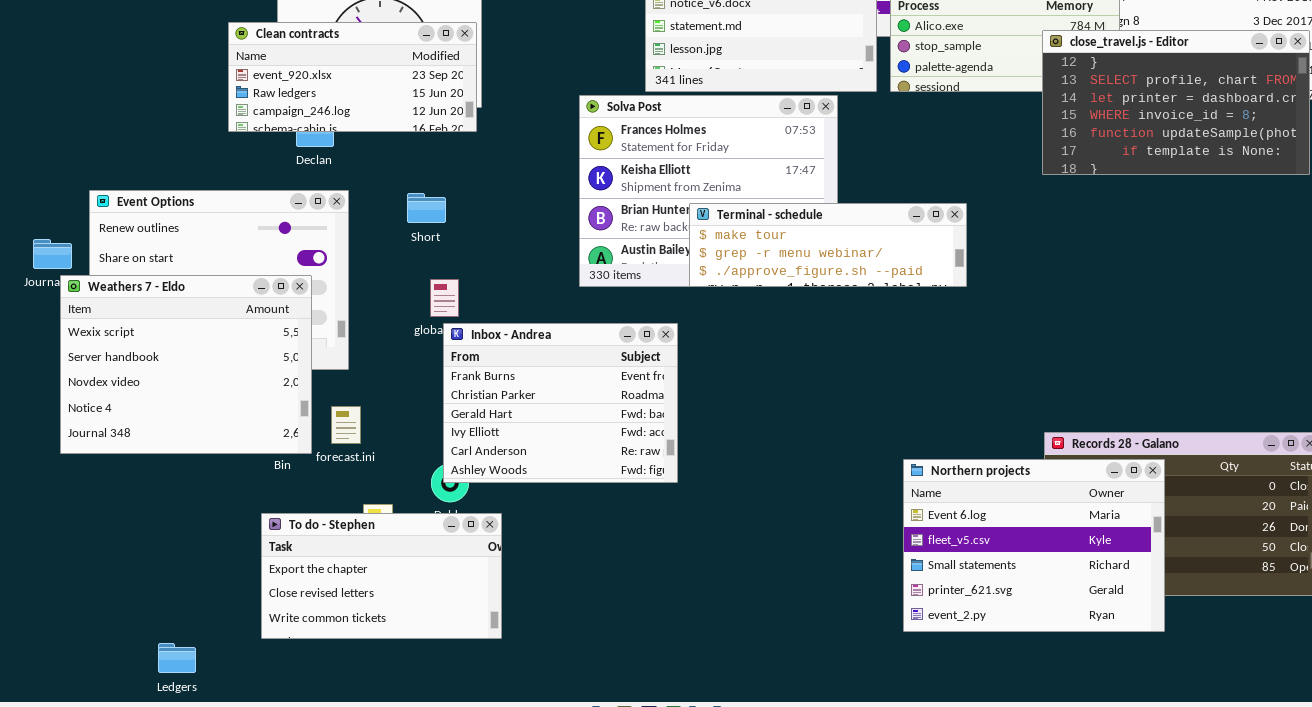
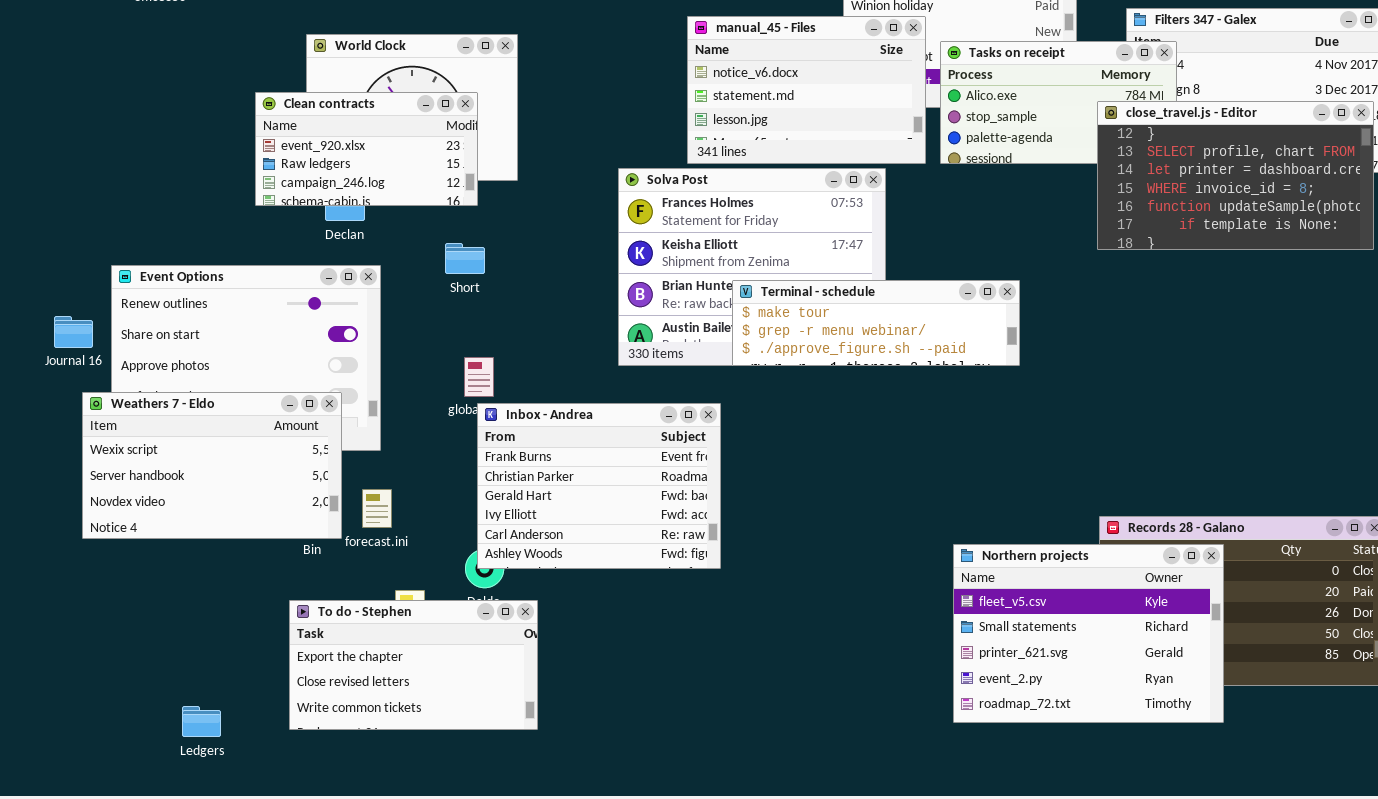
Clean contracts: [228,22,477,132] -> [255,92,478,206], resized
Short: [407,193,446,223] -> [445,243,485,274], moved
Weathers 7 - Eldo: [60,275,312,454] -> [82,392,342,539], resized
Northern projects: [903,459,1165,632] -> [953,544,1224,723], scrolled down 1 row
Ledgers: [158,643,196,673] -> [182,706,221,737], moved

